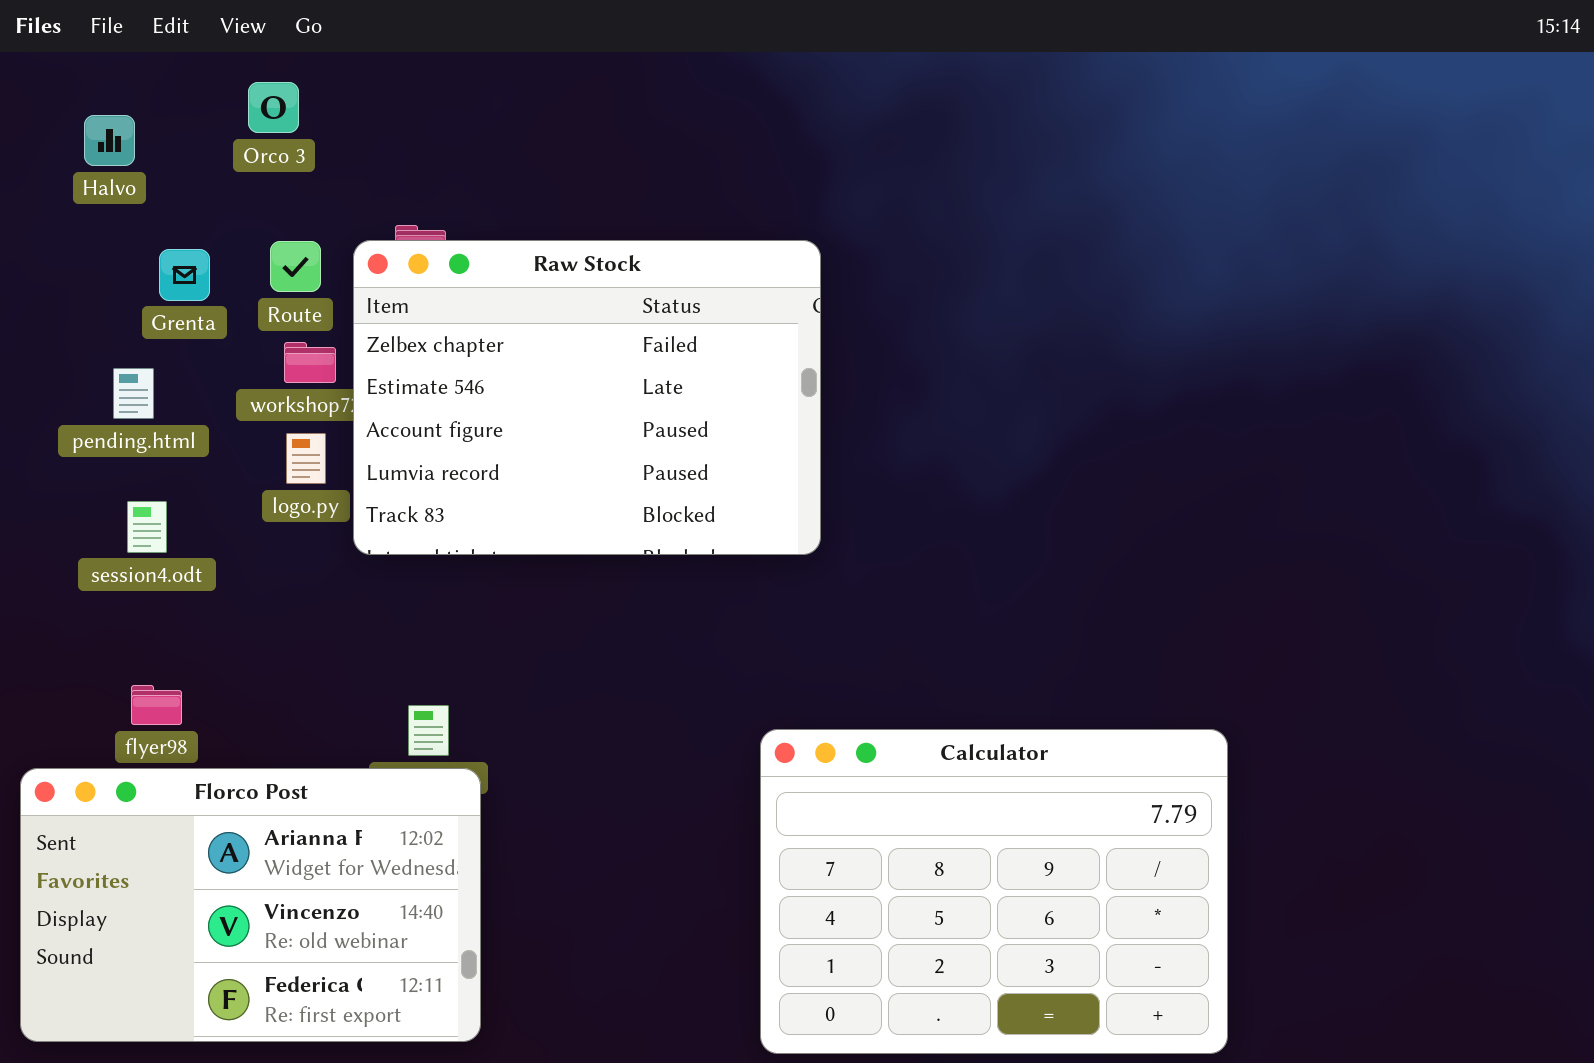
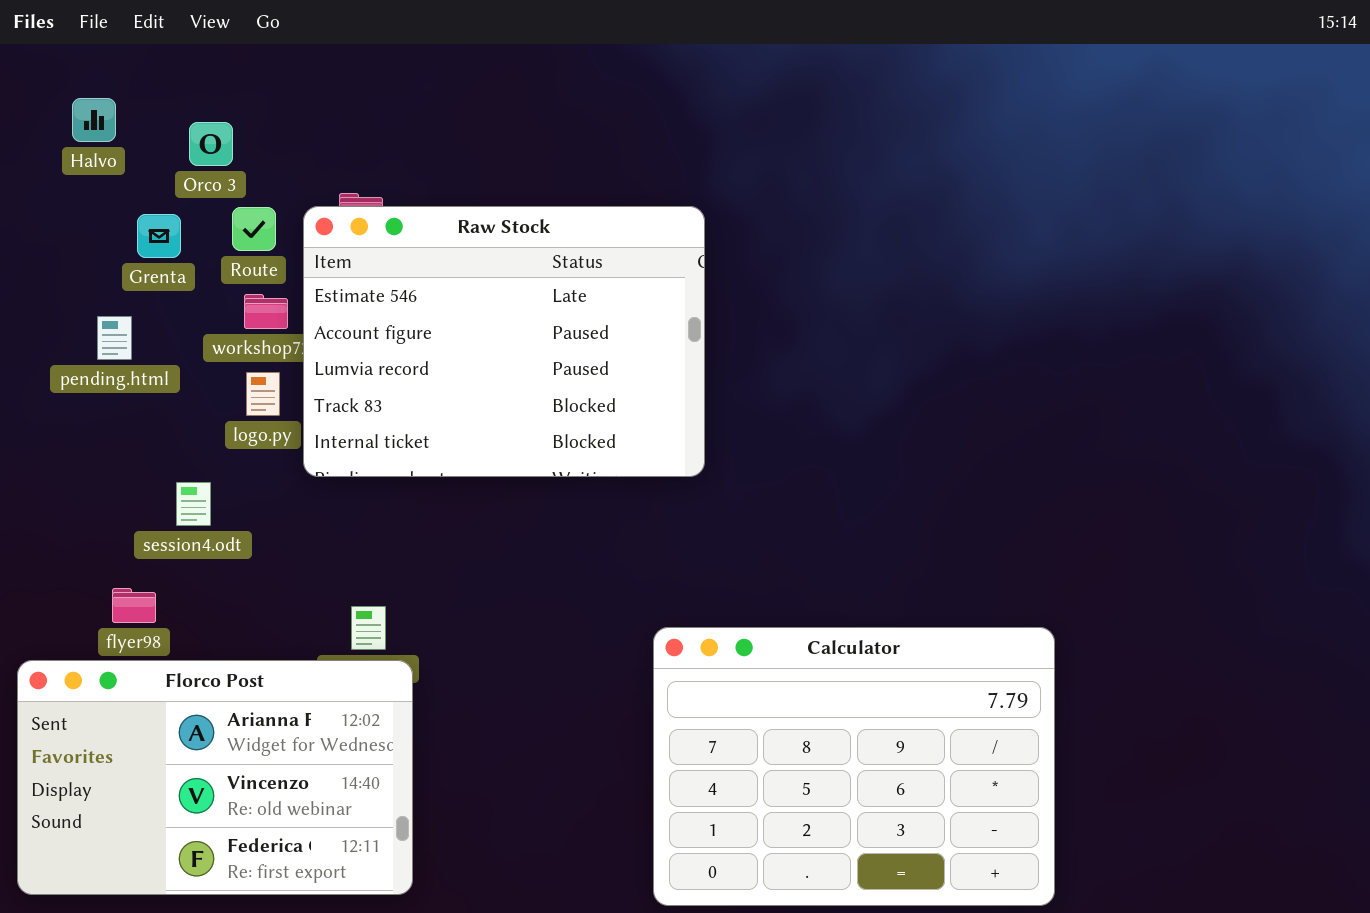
Orco 3: [248,82,299,133] -> [189,122,233,166], moved
Raw Stock: [353,240,821,555] -> [303,206,705,477], scrolled down 1 row
session4.odt: [127,501,167,553] -> [176,482,211,526], moved

